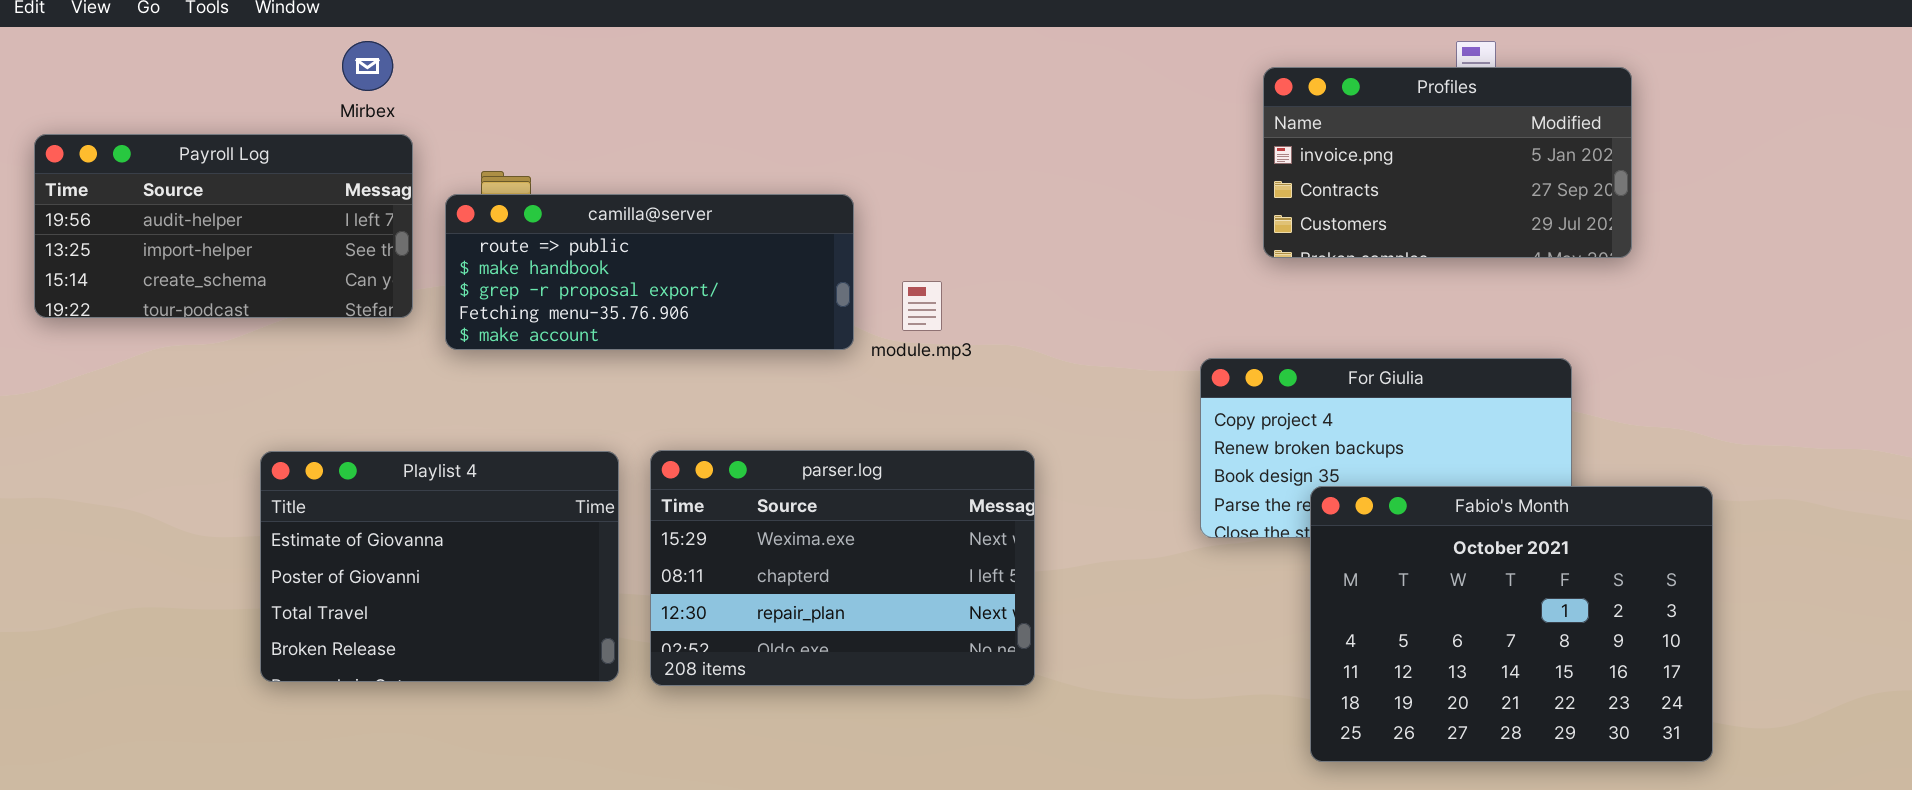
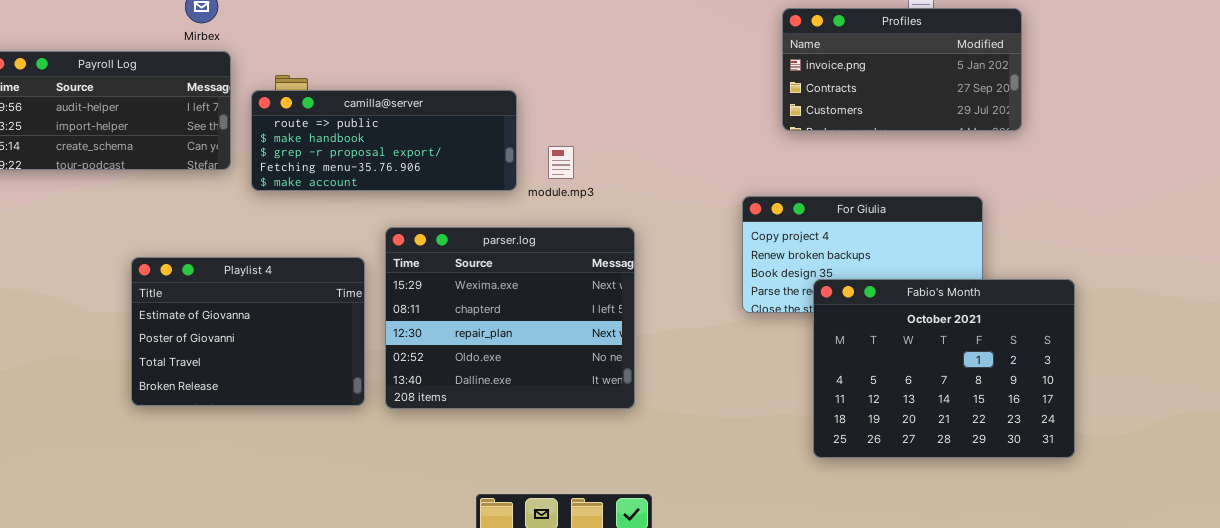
parser.log: [650,450,1035,686] -> [385,227,635,409], resized

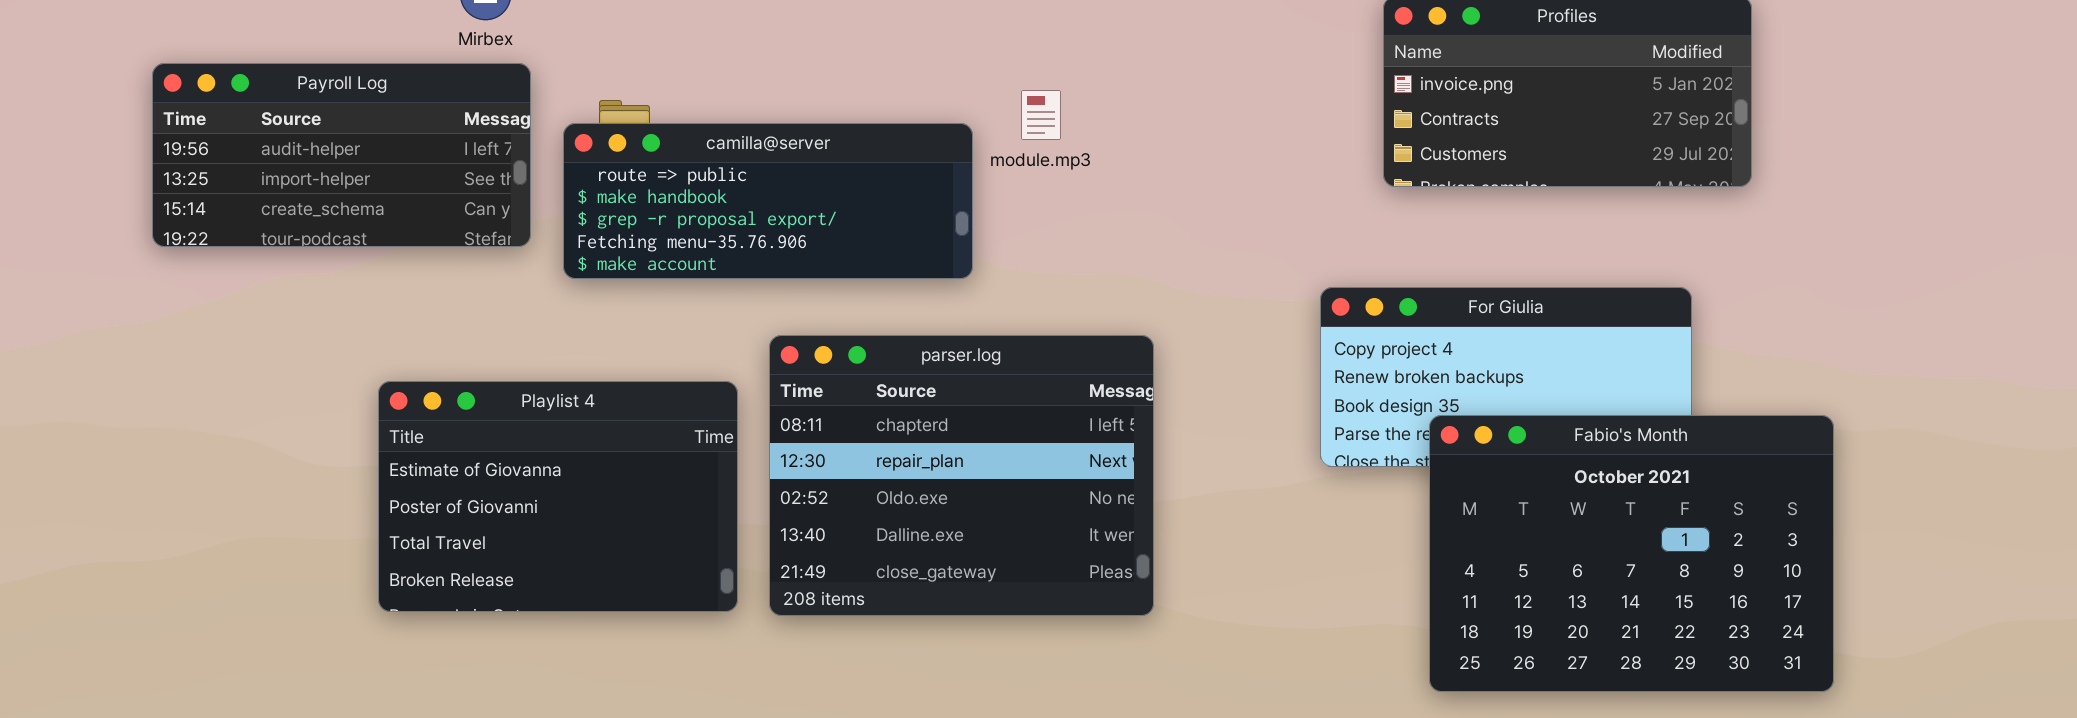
module.mp3: [548,146,574,179] -> [1021,90,1061,140], moved
parser.log: [385,227,635,409] -> [769,335,1154,616], scrolled down 1 row

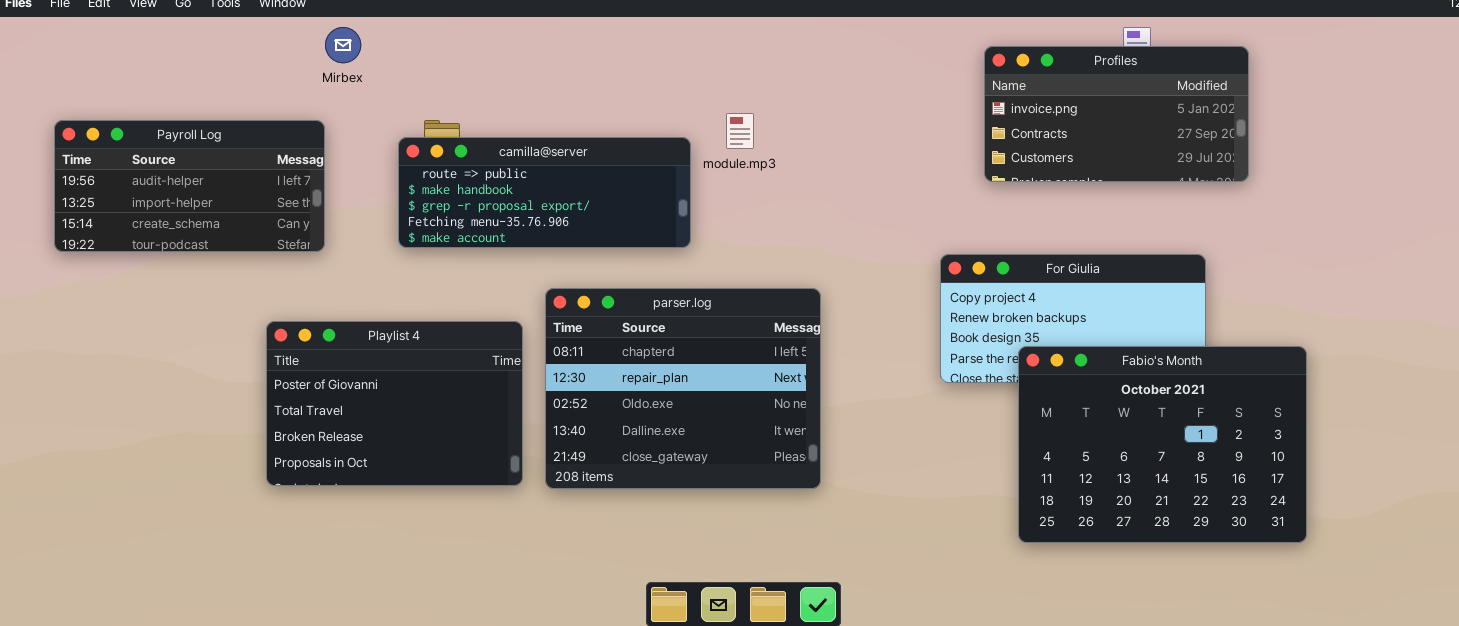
Payroll Log: [152,63,531,247] -> [54,120,325,252], moved
Playlist 4: [378,381,738,612] -> [266,321,523,486], scrolled down 1 row

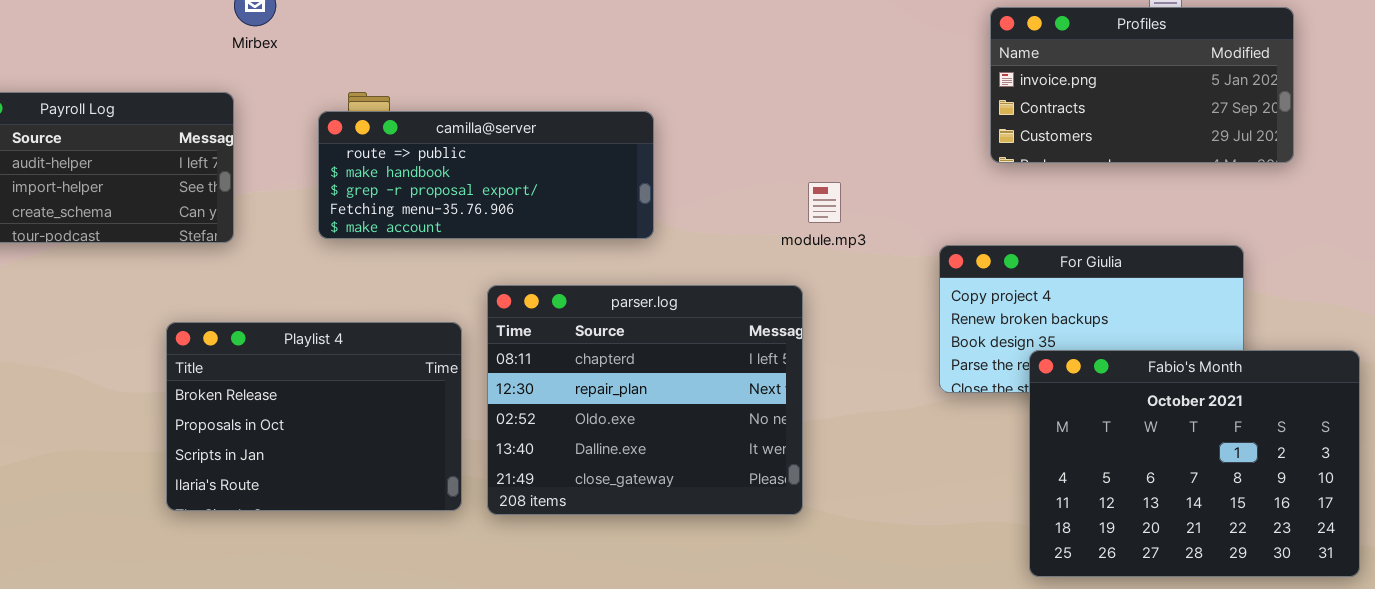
module.mp3: [726,113,754,149] -> [808,182,841,223], moved
Playlist 4: [266,321,523,486] -> [166,322,462,511], scrolled down 2 rows

